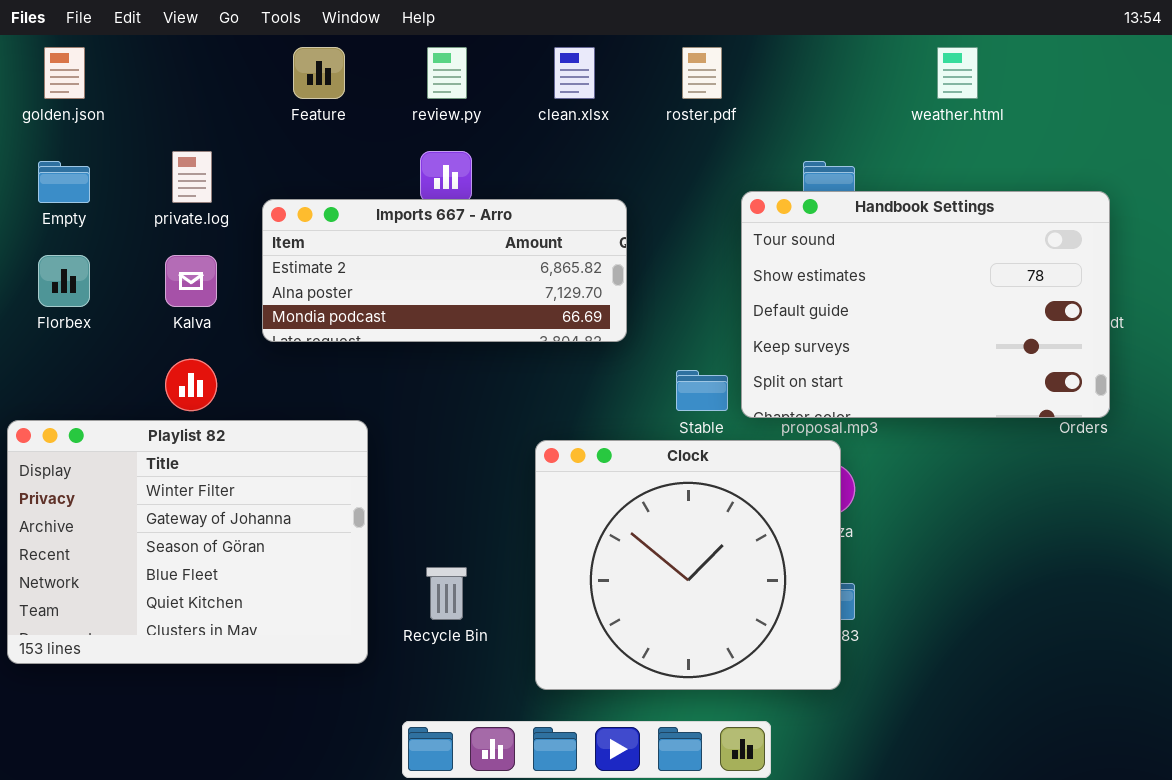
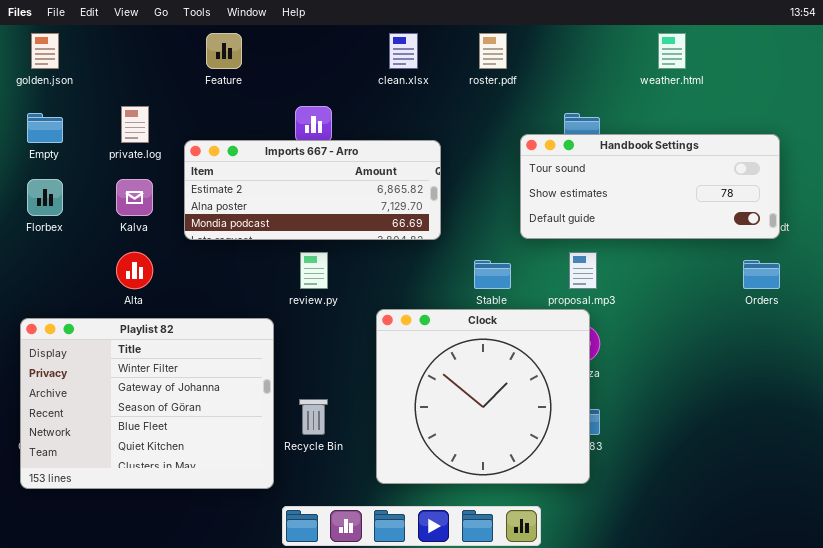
review.py: [427,47,467,99] -> [300,252,328,289], moved
Handbook Settings: [741,191,1110,418] -> [520,134,780,239], resized
Playlist 82: [7,420,368,664] -> [20,318,274,489], moved

